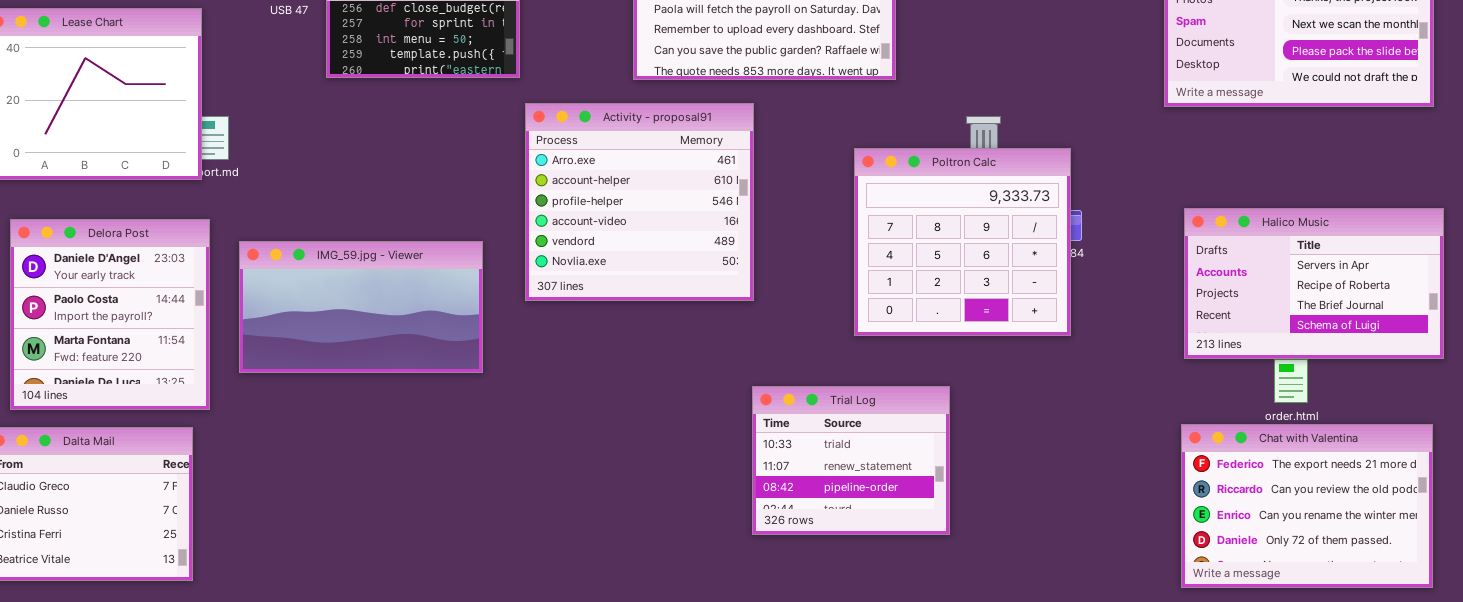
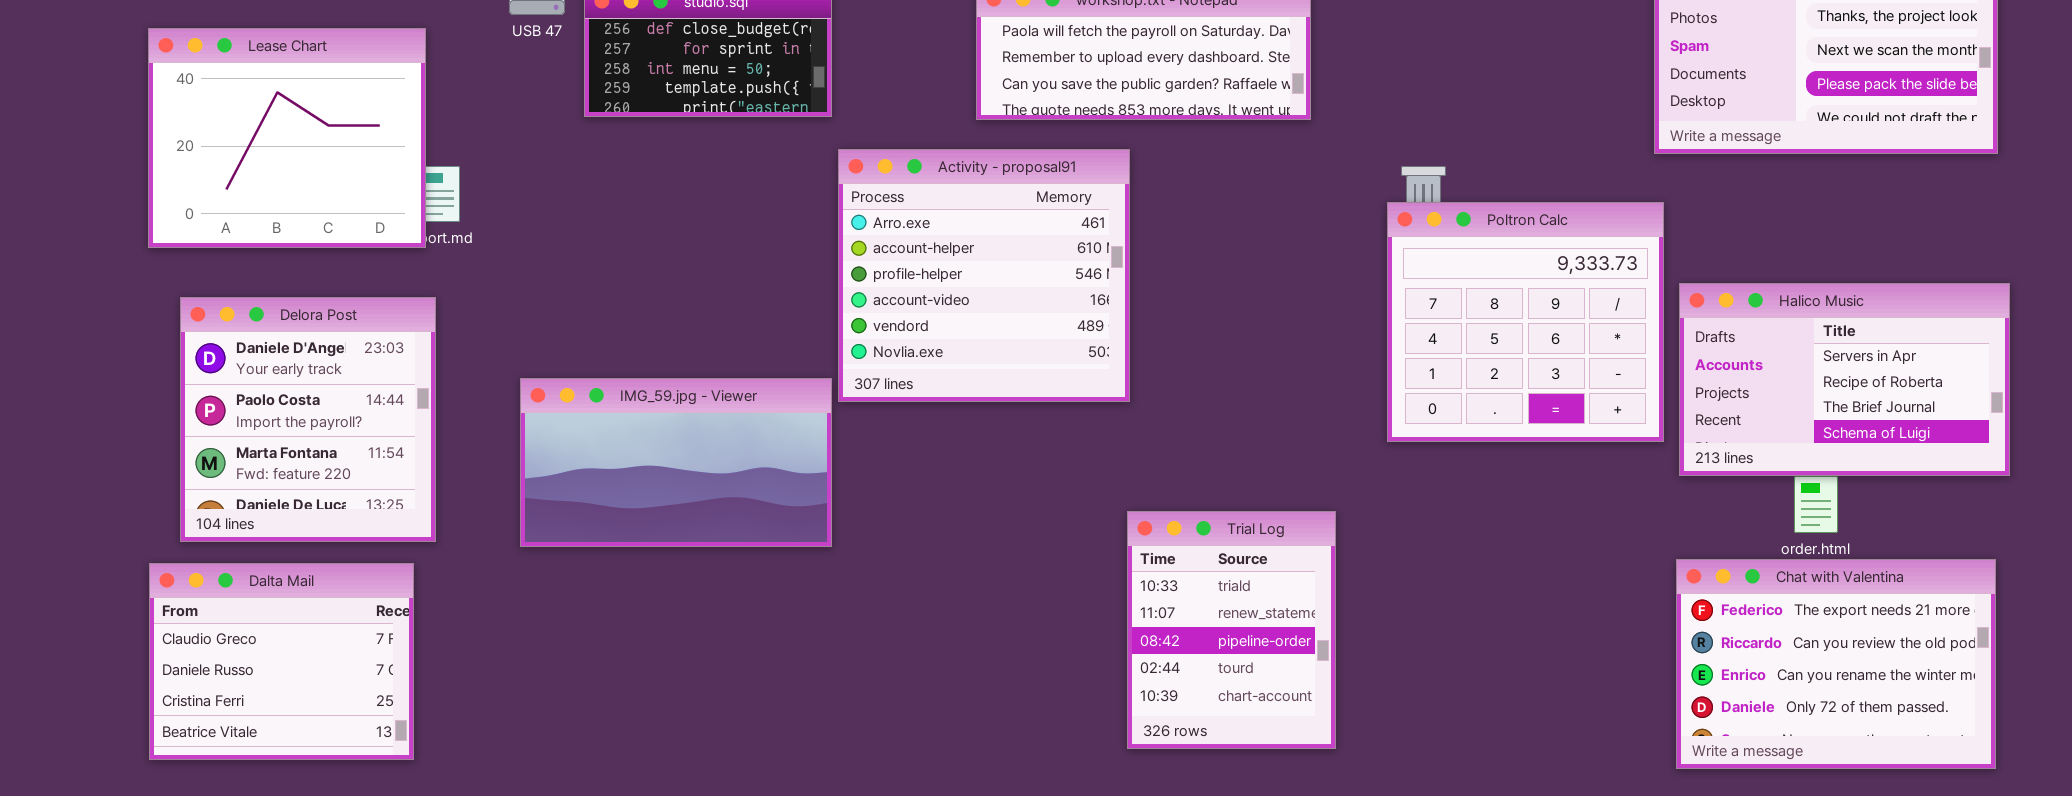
Poltron Calc: [854,148,1071,336] -> [1387,202,1664,442], moved
IMG_59.jpg - Viewer: [239,241,483,373] -> [520,378,832,547], moved
Trial Log: [752,386,950,535] -> [1127,511,1336,749], resized

